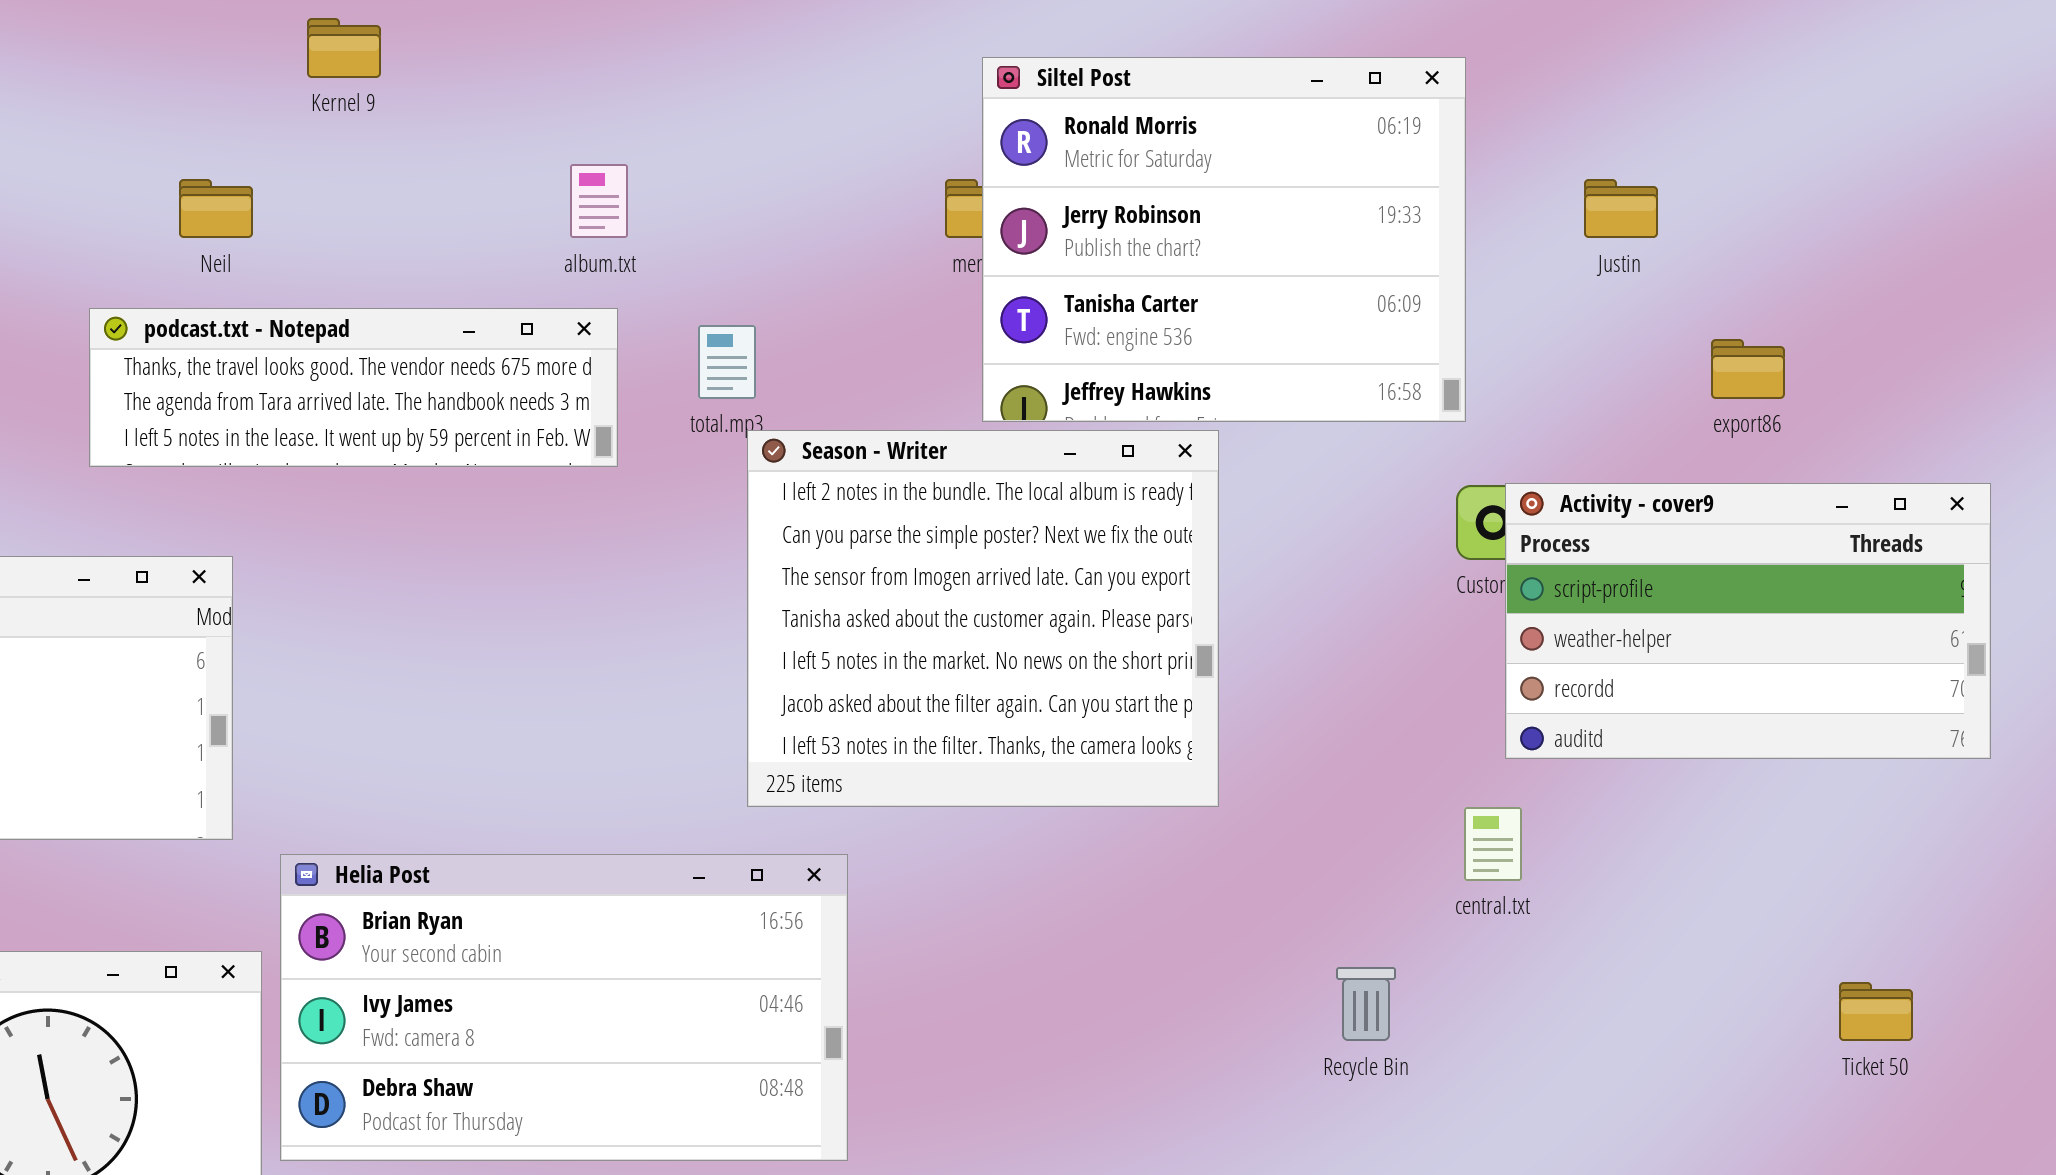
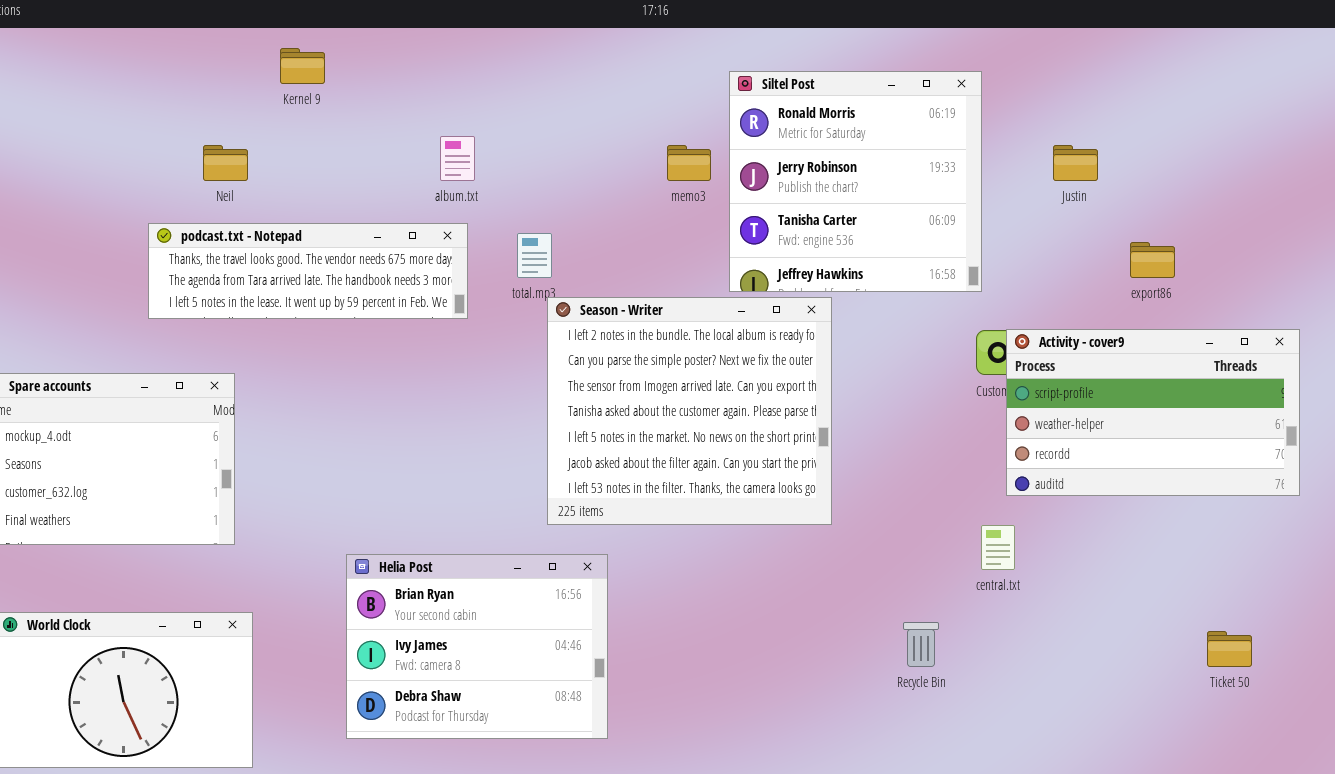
Siltel Post: [982,57,1466,422] -> [729,71,982,292], resized
Helia Post: [280,854,848,1161] -> [346,554,608,739], resized

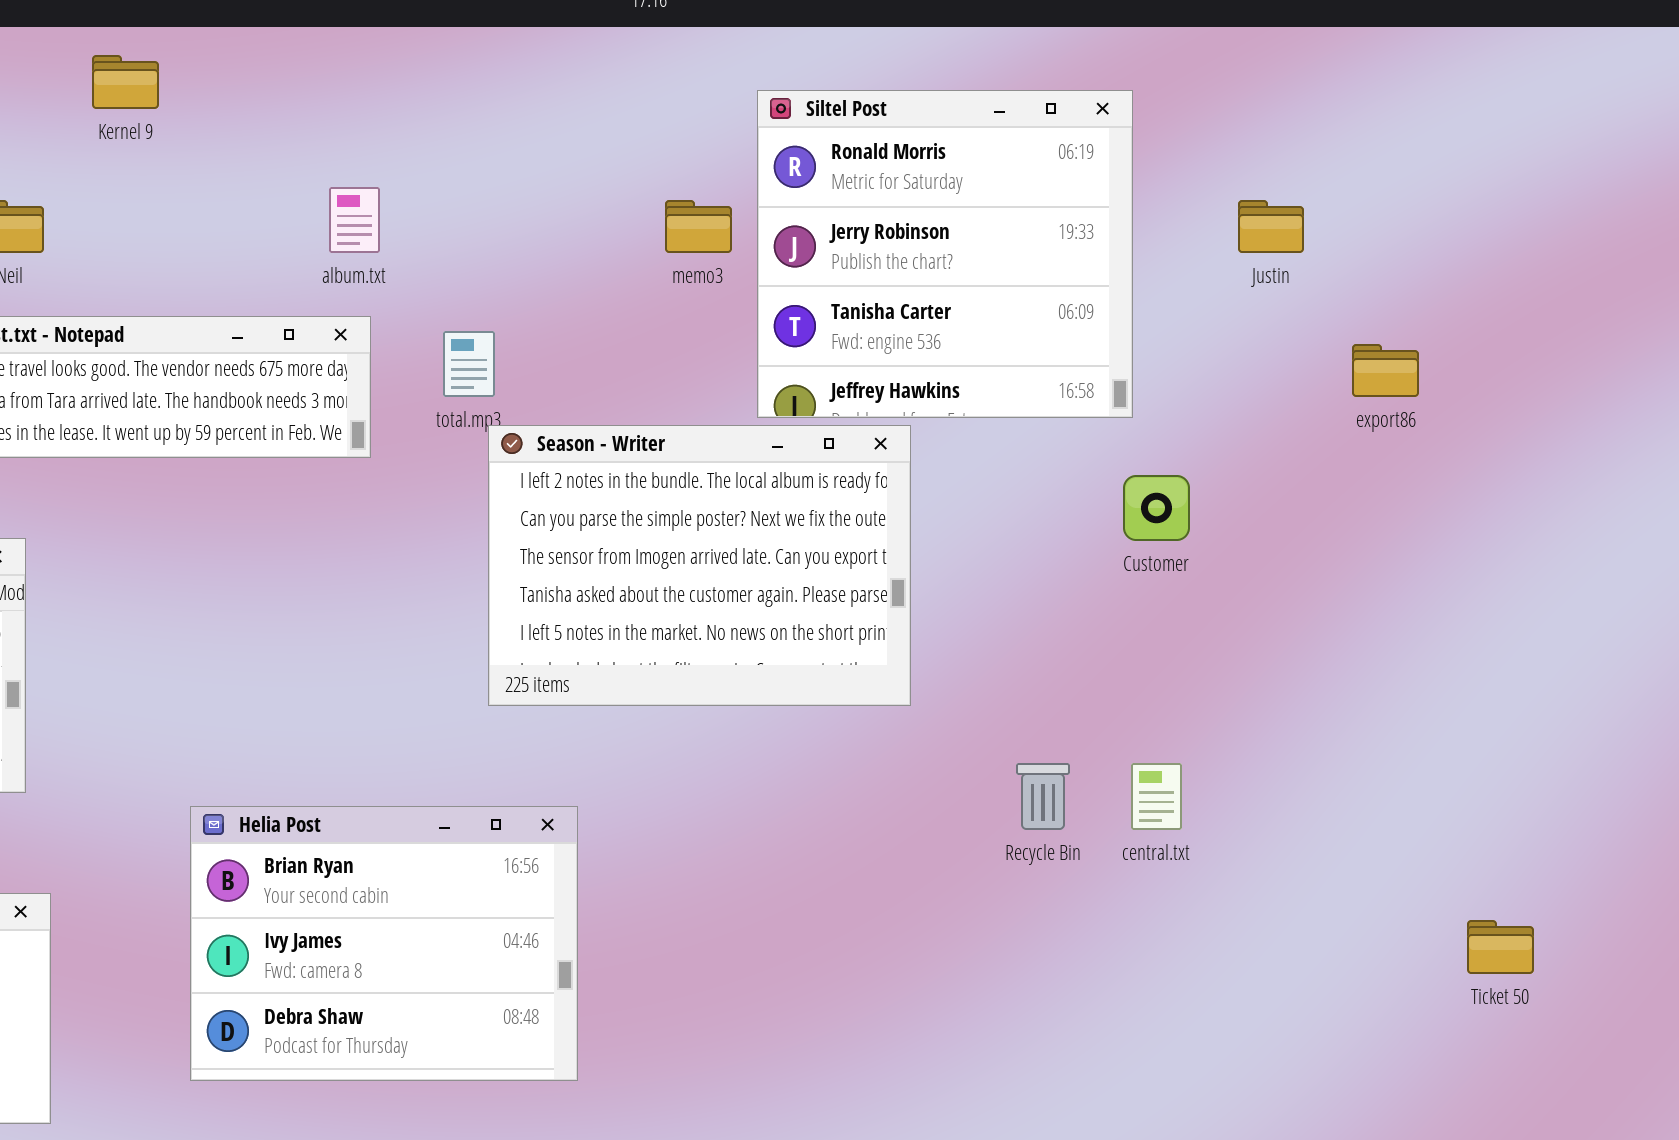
Season - Writer: [547,297,832,525] -> [488,425,911,706], resized
Activity - cover9: [1006,329,1300,496] -> none, closed
Recycle Bin: [903,622,939,667] -> [1016,763,1070,830], moved

